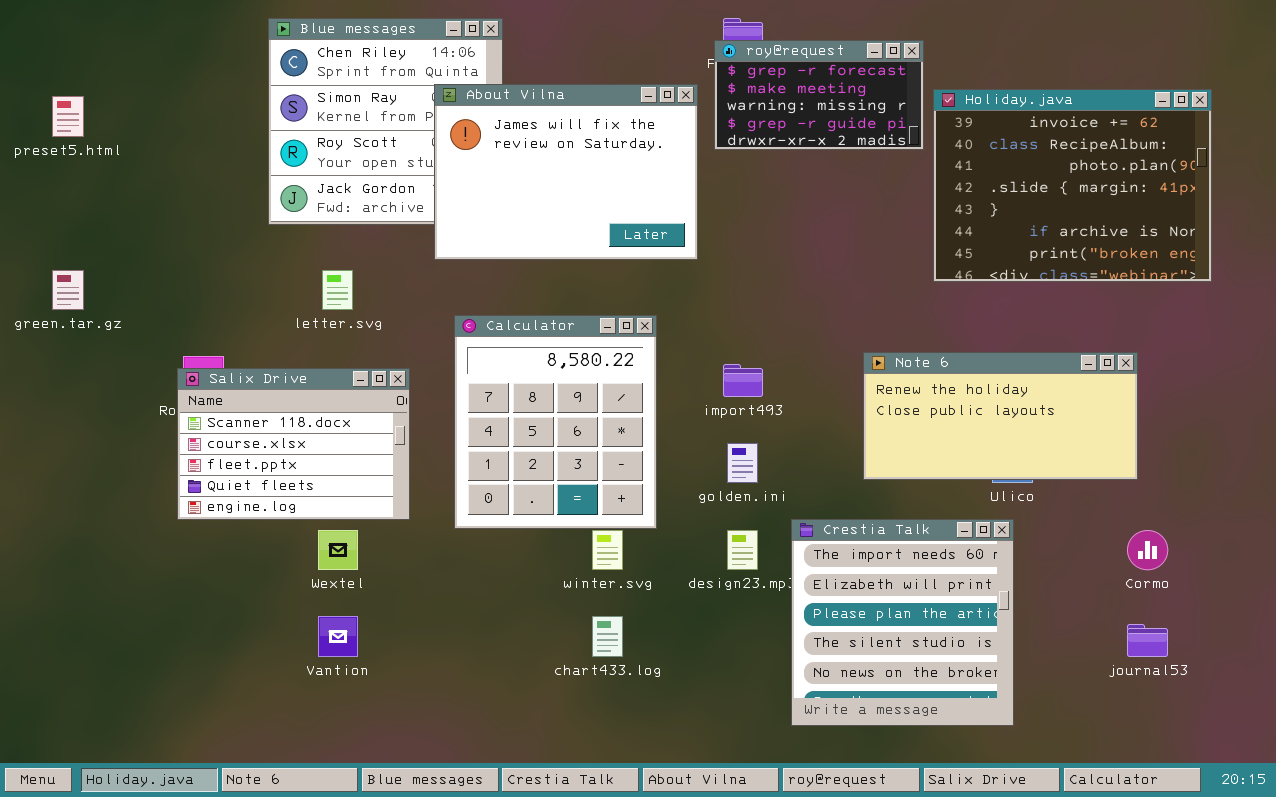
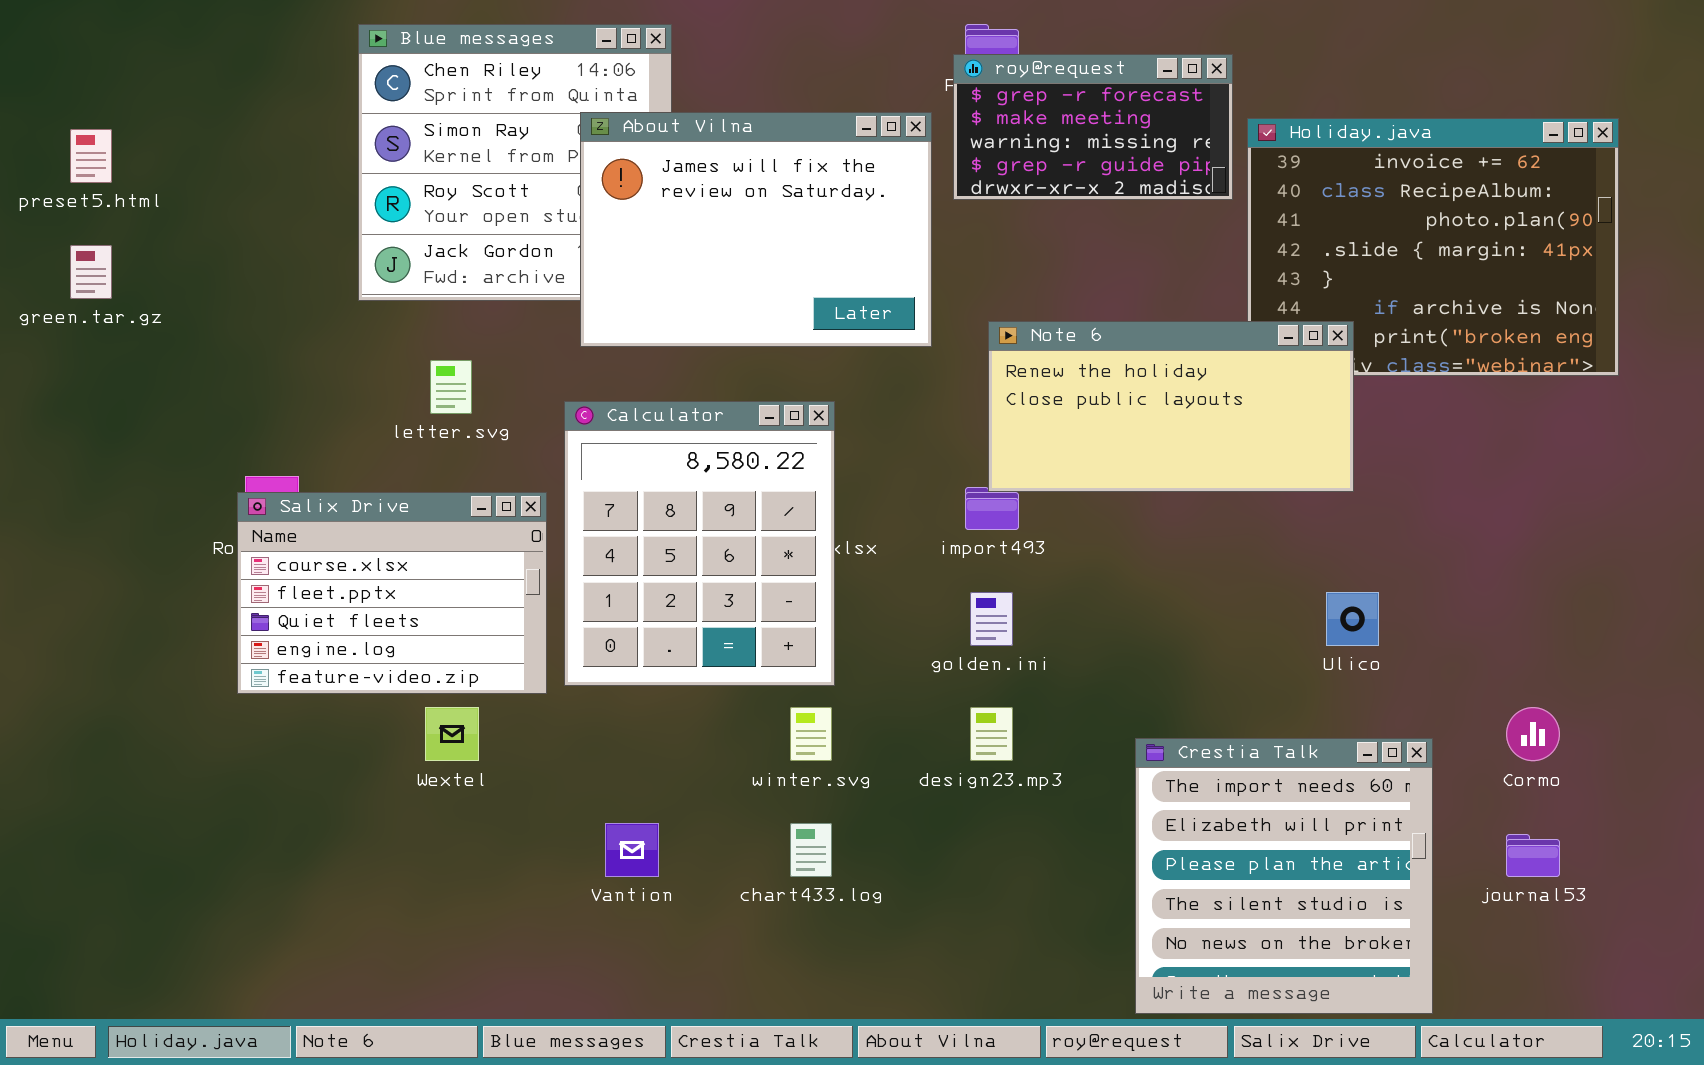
green.tar.gz: [52,270,84,310] -> [70,245,112,299], moved
Calculator: [454,315,657,529] -> [564,401,835,686], moved
Note 6: [863,352,1138,480] -> [988,321,1354,492], moved
Salix Drive: [177,368,410,520] -> [237,492,547,694], scrolled down 1 row
Crestia Talk: [791,519,1014,726] -> [1135,738,1433,1014], moved
Vantion: [318,616,358,657] -> [605,823,659,877], moved

